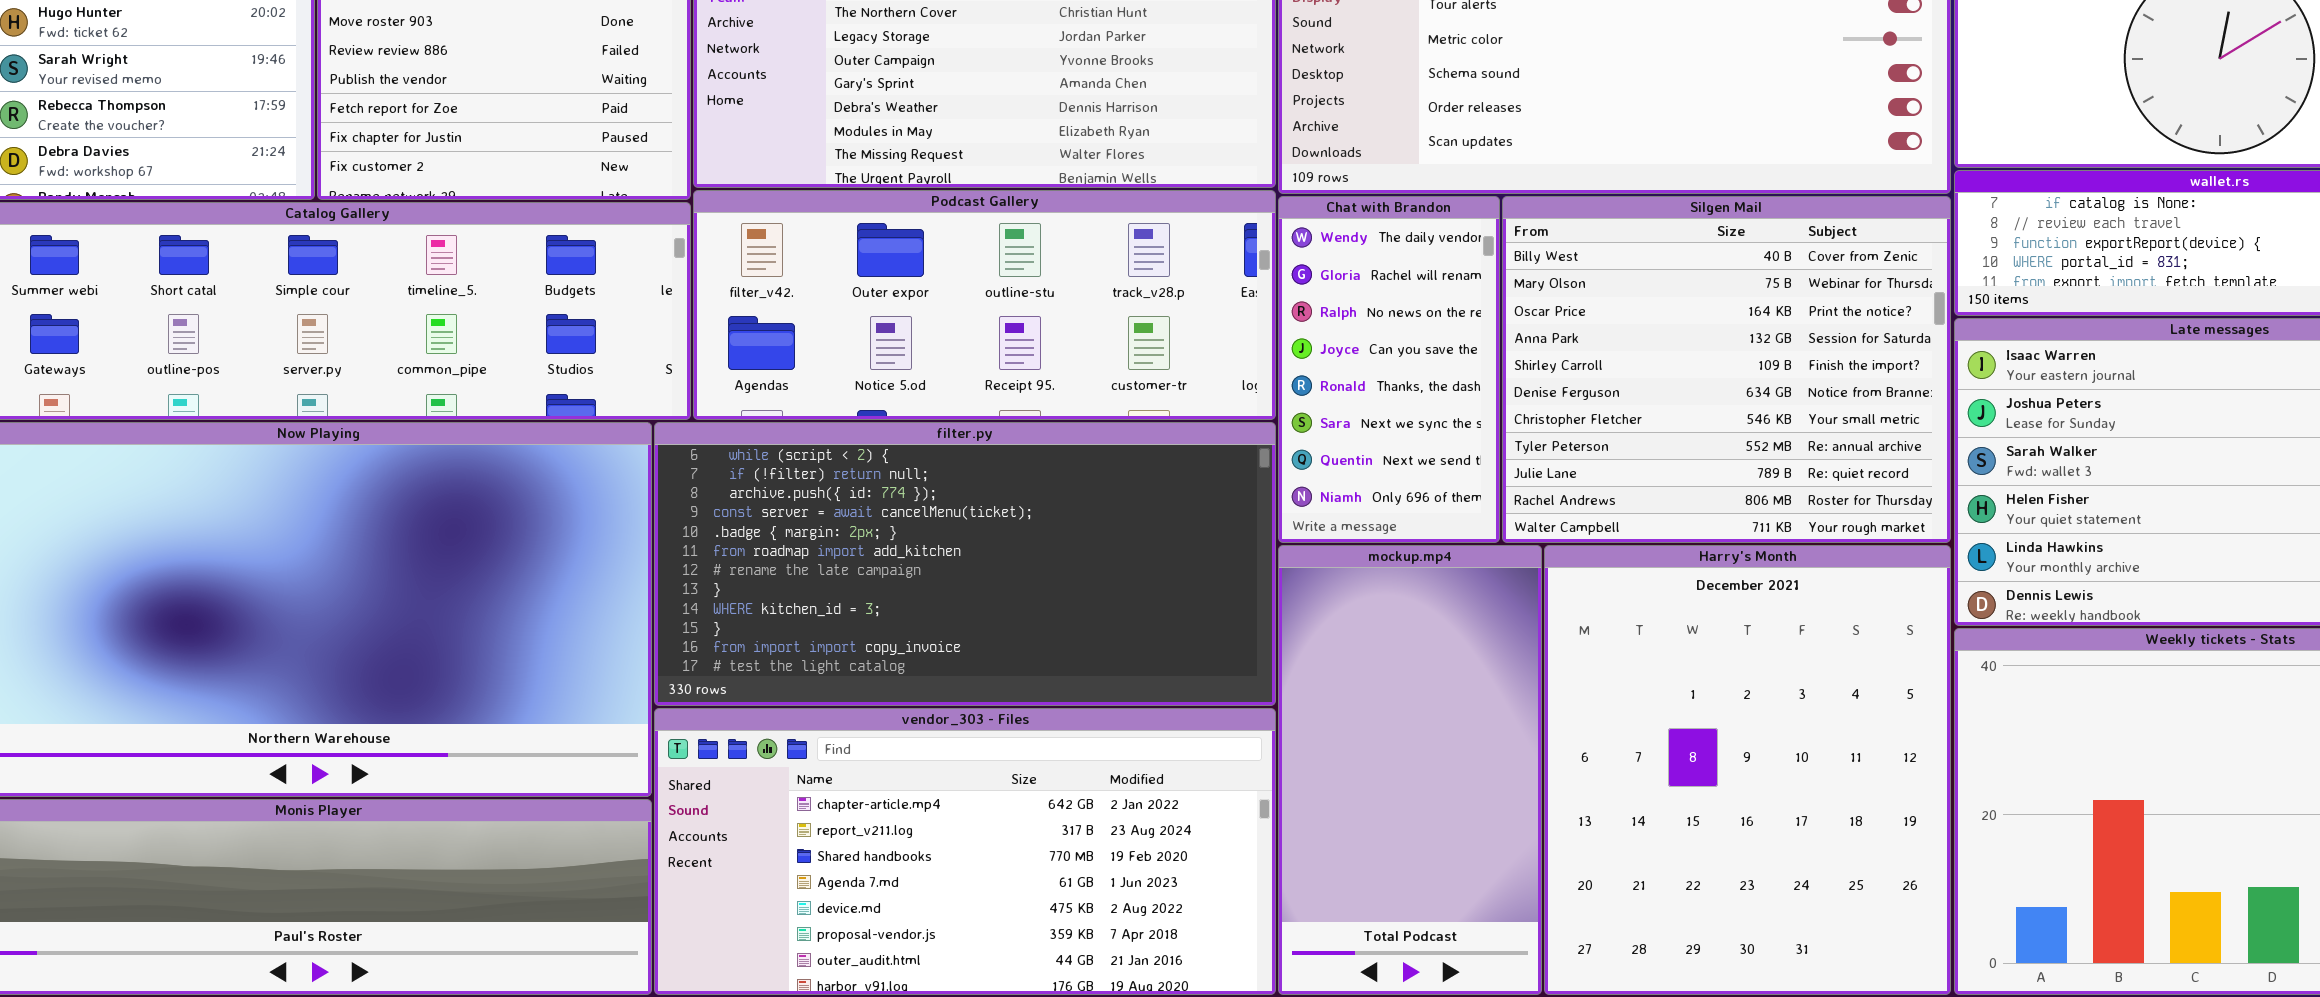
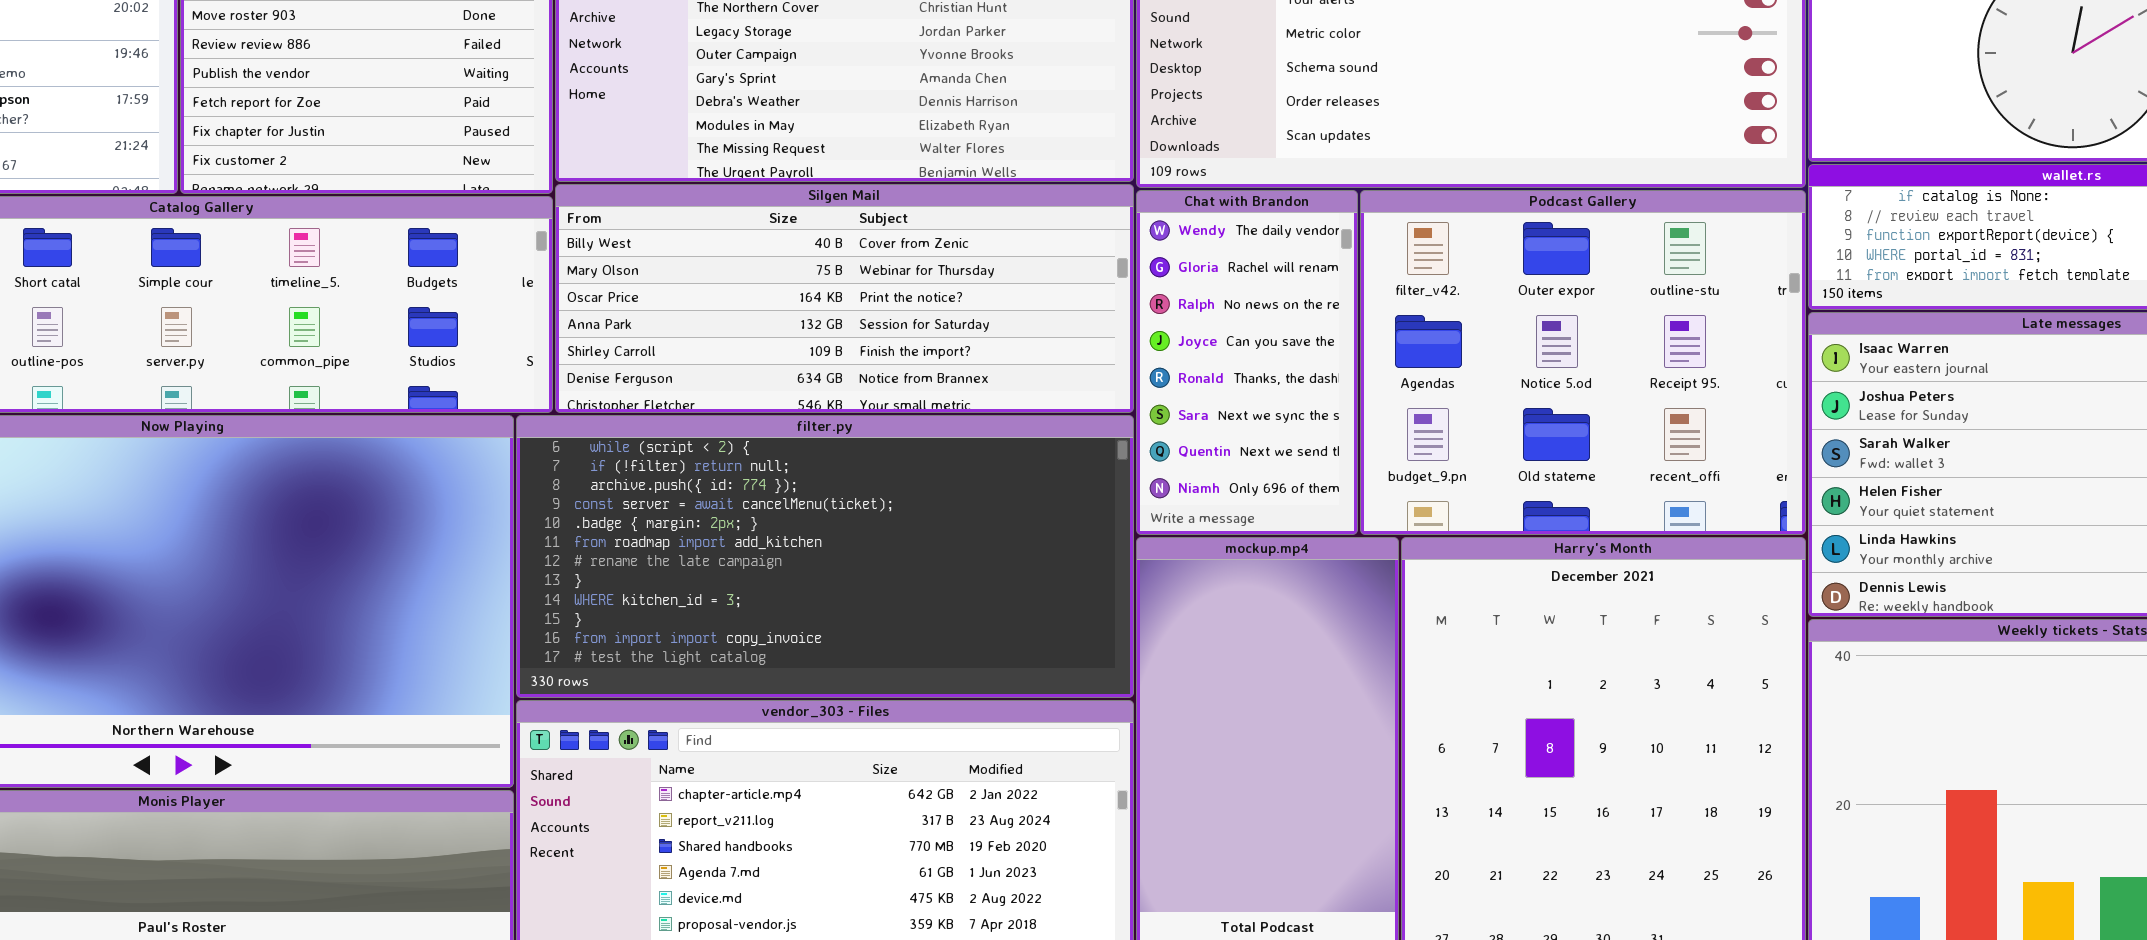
Podcast Gallery: [693,190,1276,420] -> [1360,190,1806,535], moved, resized
Silgen Mail: [1502,196,1951,543] -> [555,184,1134,413], moved, resized

